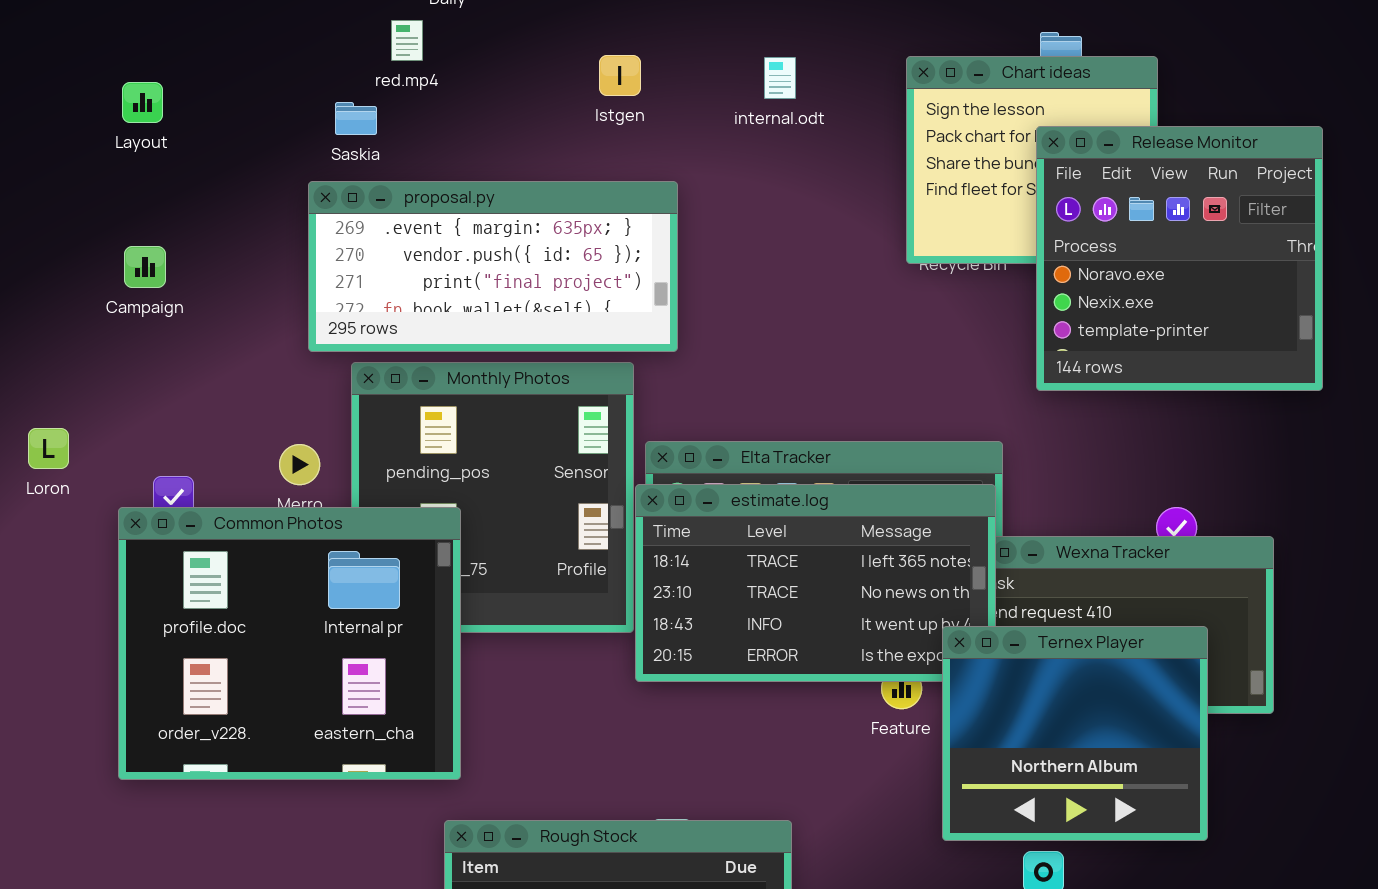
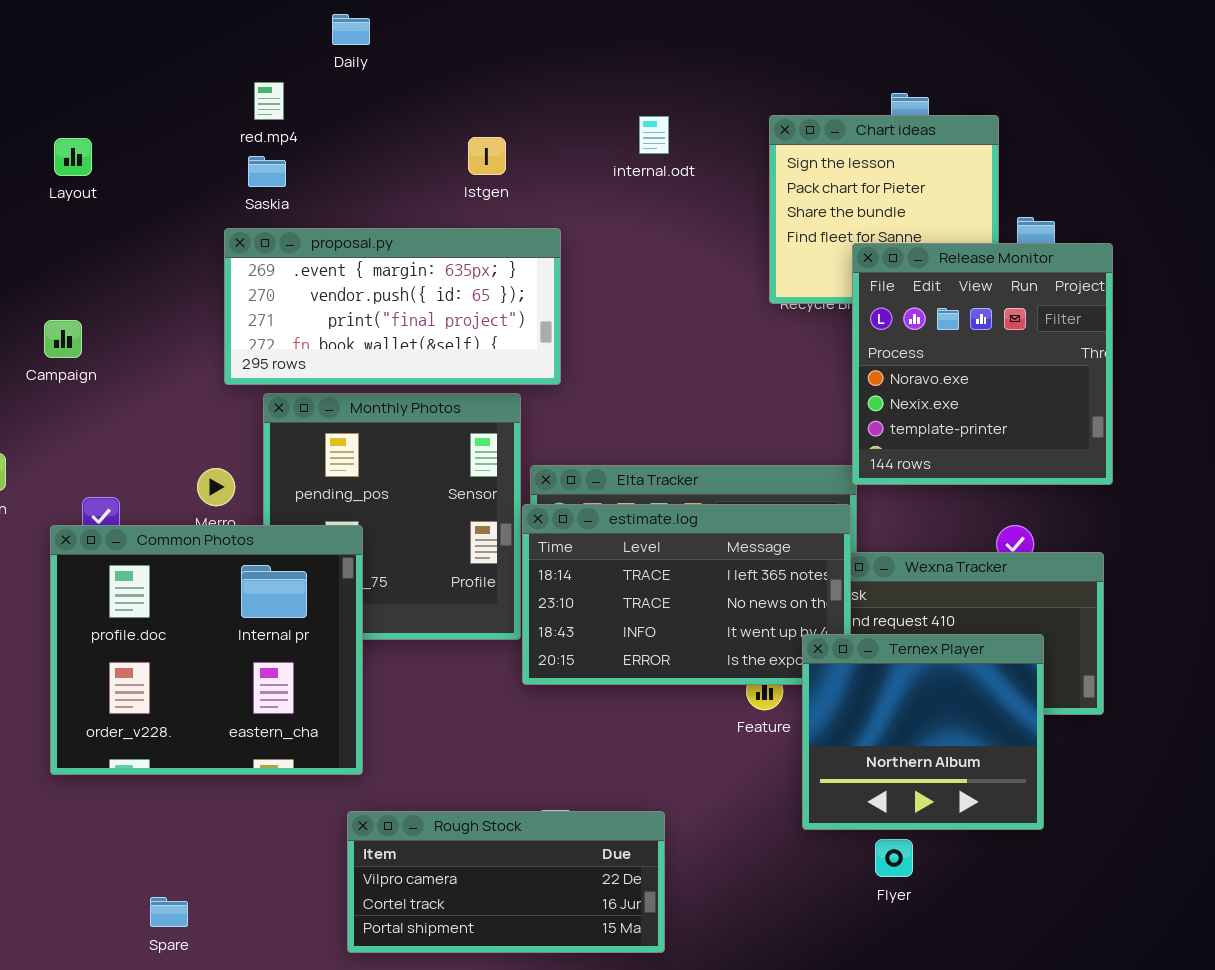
red.mp4: [391,20,423,61] -> [254,82,284,120], moved
Istgen: [599,55,641,96] -> [468,137,506,175], moved
Release Monitor: [1036,126,1323,391] -> [852,243,1113,485], moved
Campaign: [124,246,166,288] -> [44,320,82,358], moved

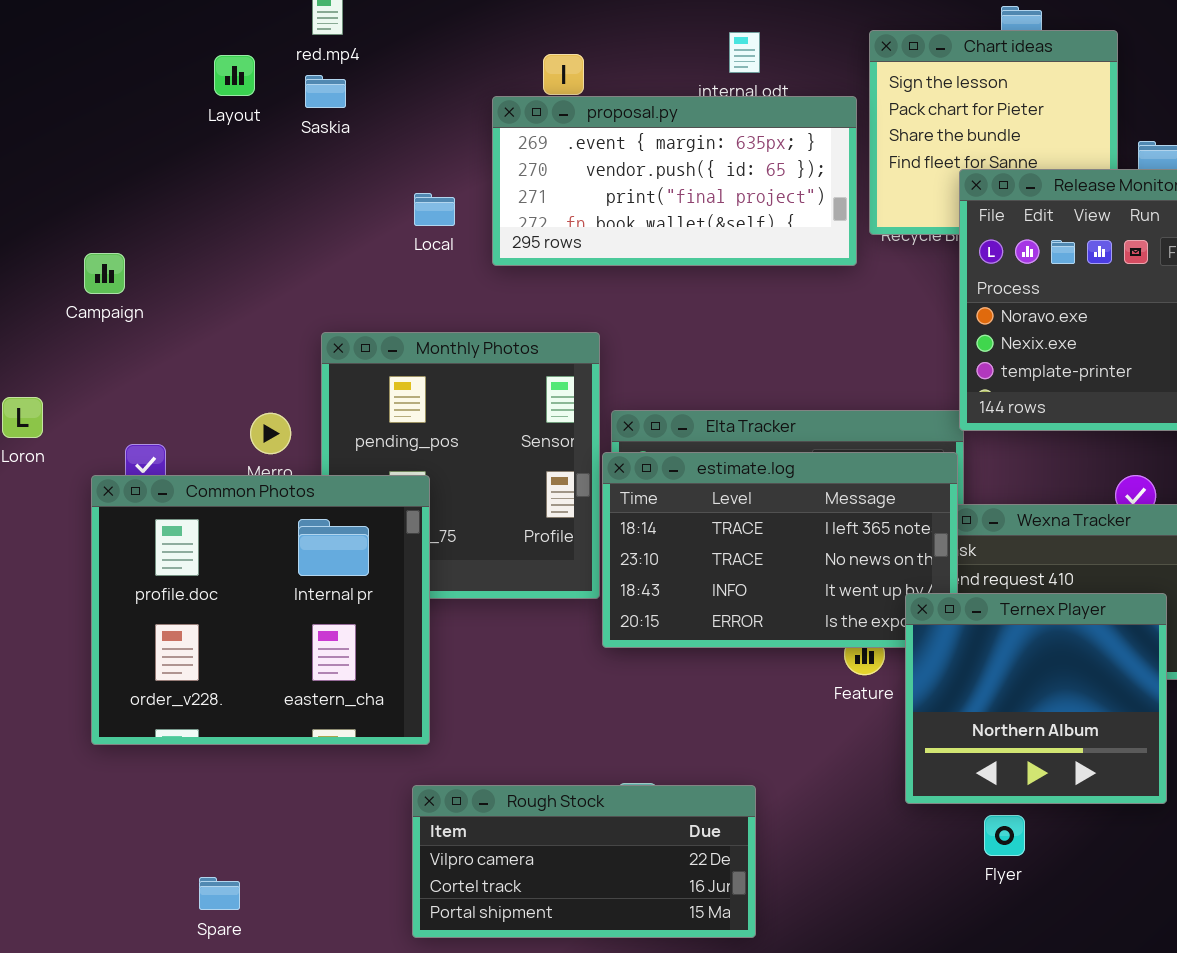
Layout: [54,138,92,176] -> [214,55,255,96], moved
proposal.py: [224,228,561,385] -> [492,96,857,266], moved

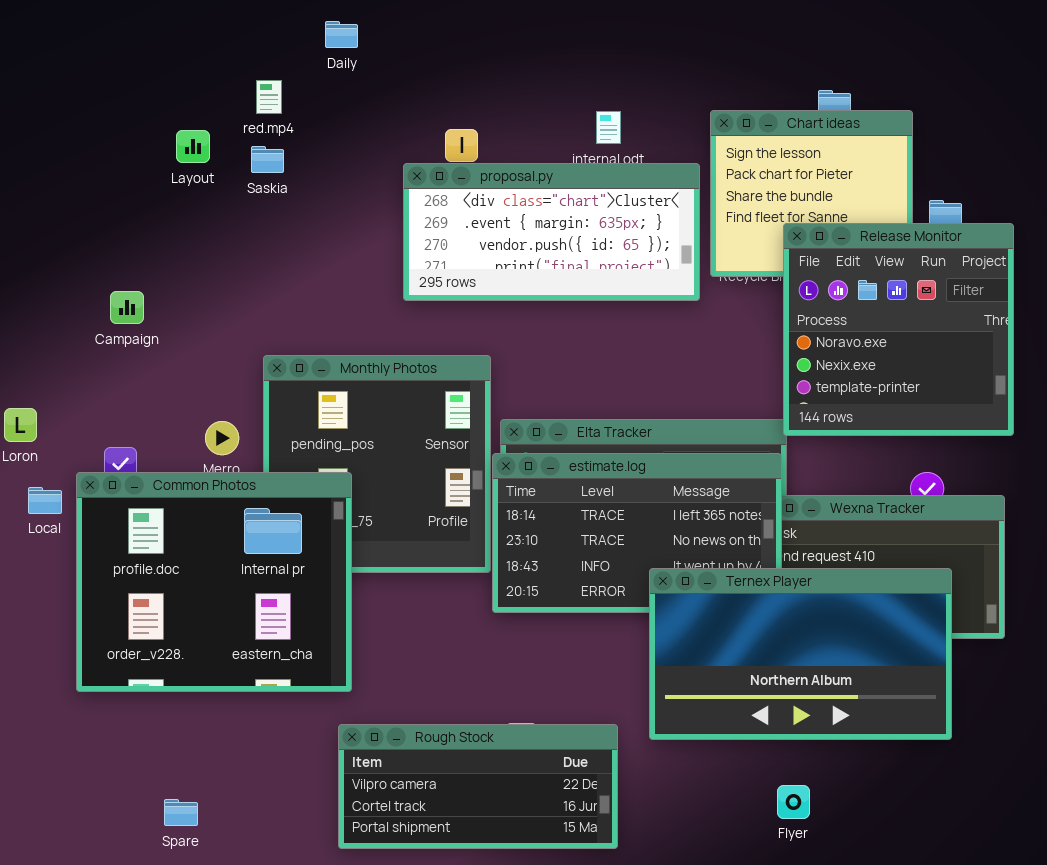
proposal.py: [492,96,857,266] -> [403,163,700,301], scrolled up 1 row
Local: [414,193,455,226] -> [28,487,62,514], moved
Campaign: [84,253,125,294] -> [110,291,144,324], moved
Ternex Player: [905,593,1167,804] -> [649,568,952,740], resized
Flyer: [984,815,1025,856] -> [777,785,810,819], moved

